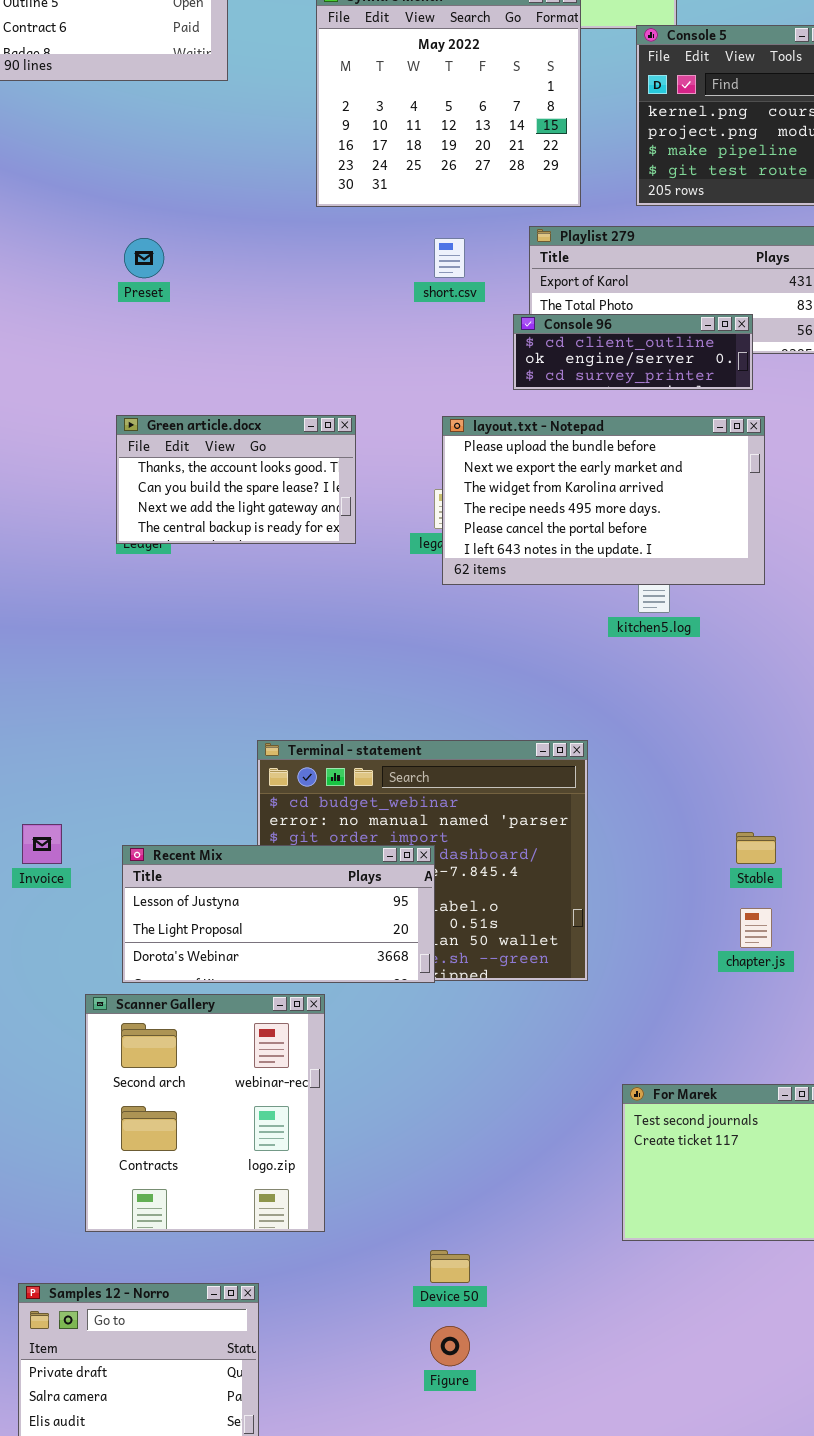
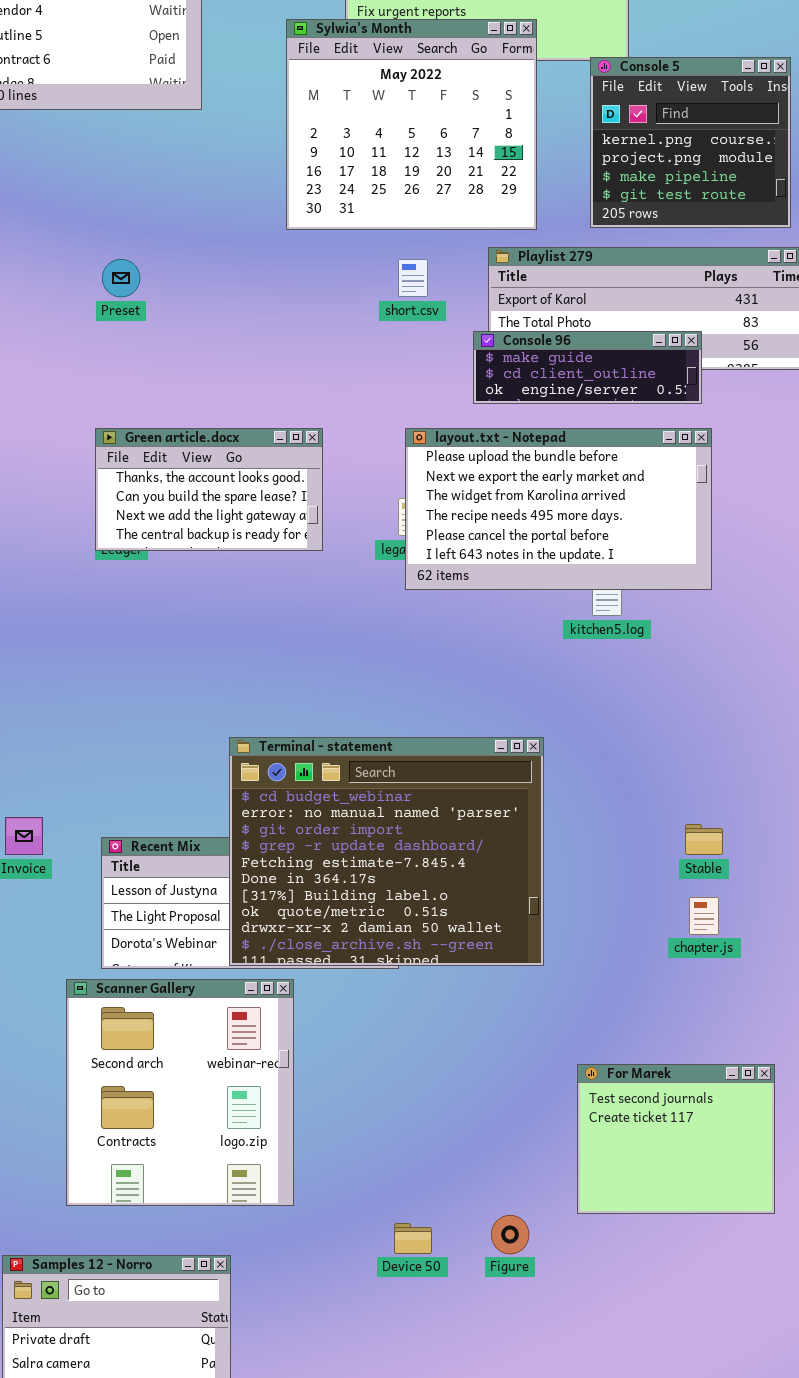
Console 96: [513,314,753,390] -> [473,331,702,404], scrolled up 1 row
Terminal - statement: [257,740,588,981] -> [229,737,544,966], raised
Figure: [430,1326,470,1366] -> [491,1215,529,1254], moved

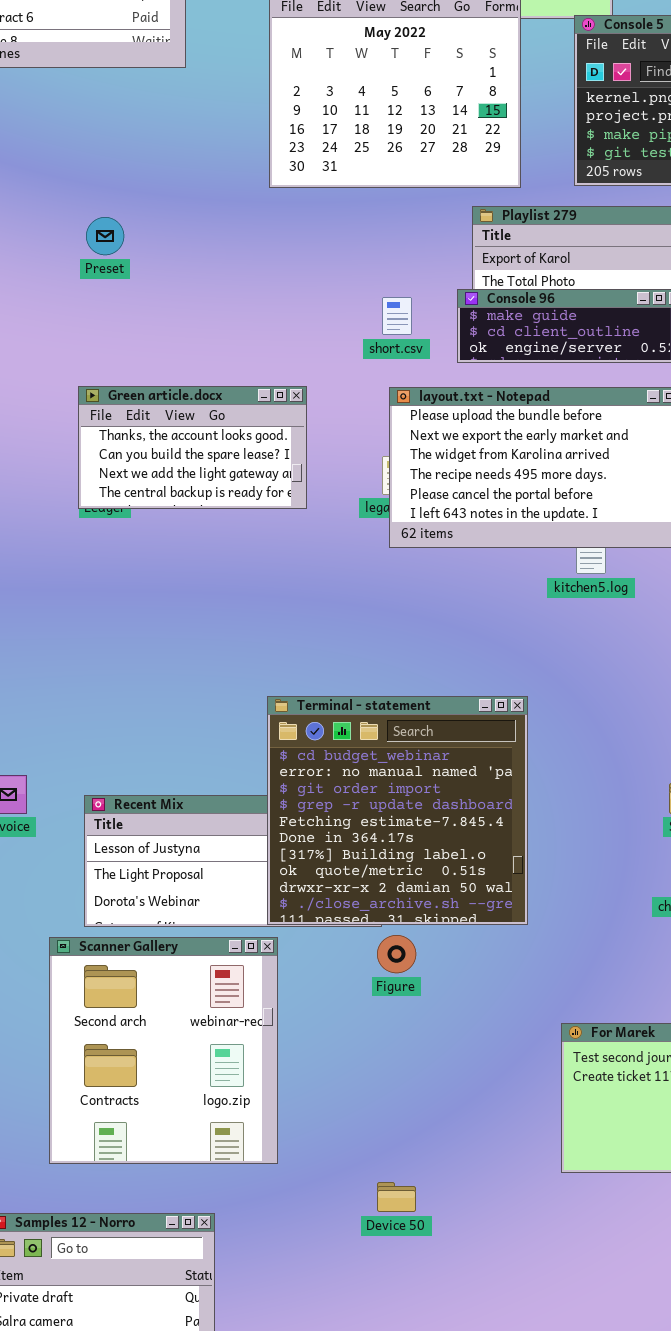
short.csv: [398,259,428,297] -> [382,297,412,335], moved
Terminal - statement: [229,737,544,966] -> [267,696,528,925], resized
Figure: [491,1215,529,1254] -> [377,935,416,973], moved

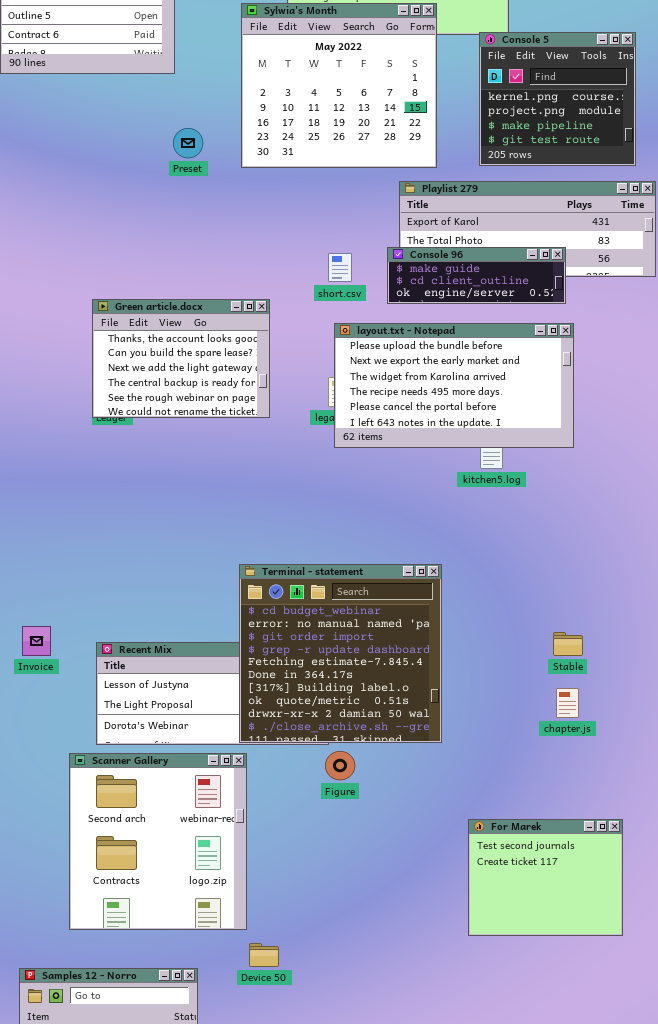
Preset: [86,217,124,255] -> [173,128,203,158], moved
Green article.docx: [78,386,307,509] -> [92,299,270,418], resized
Device 50: [377,1182,416,1212] -> [249,943,279,967], moved

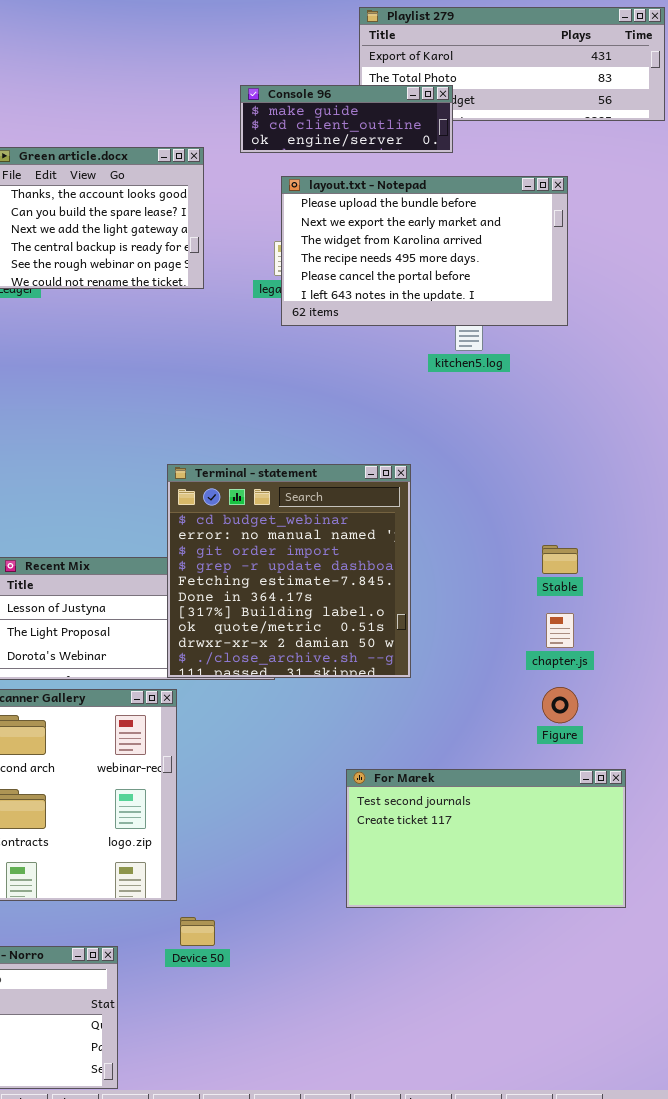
Console 96: [387,247,566,304] -> [240,85,453,153], moved
Figure: [325,751,355,780] -> [542,687,578,723], moved
For Marek: [468,819,623,936] -> [346,769,626,908], resized

